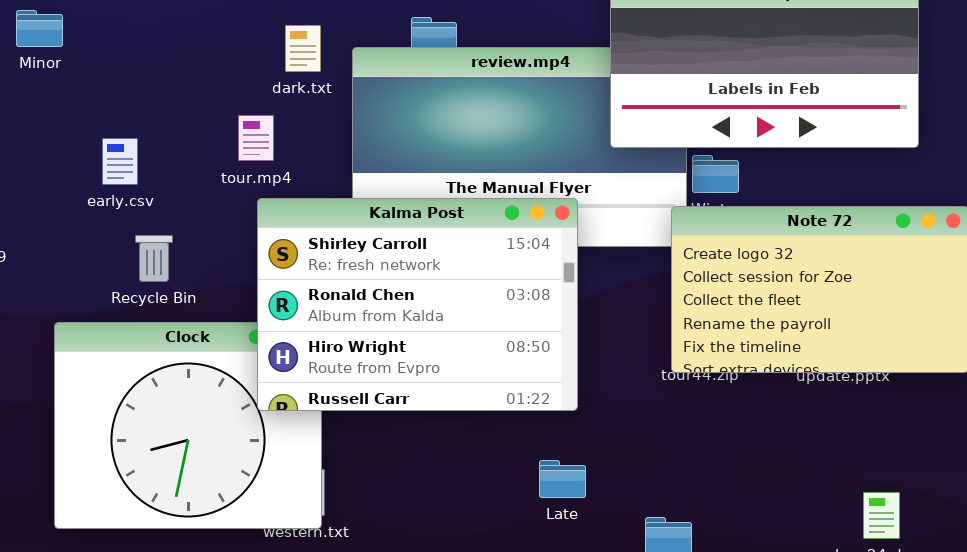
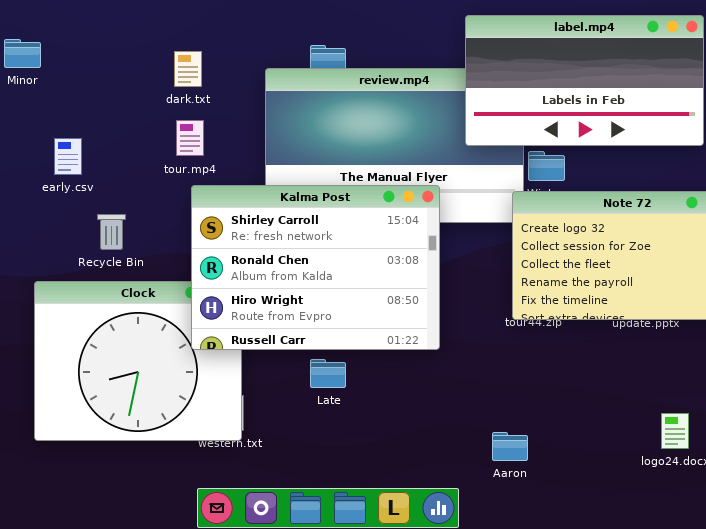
dark.txt: [285,25,321,72] -> [174,51,202,87], moved
early.csv: [102,138,138,185] -> [54,138,82,175], moved
Late: [539,460,586,498] -> [310,359,346,388], moved

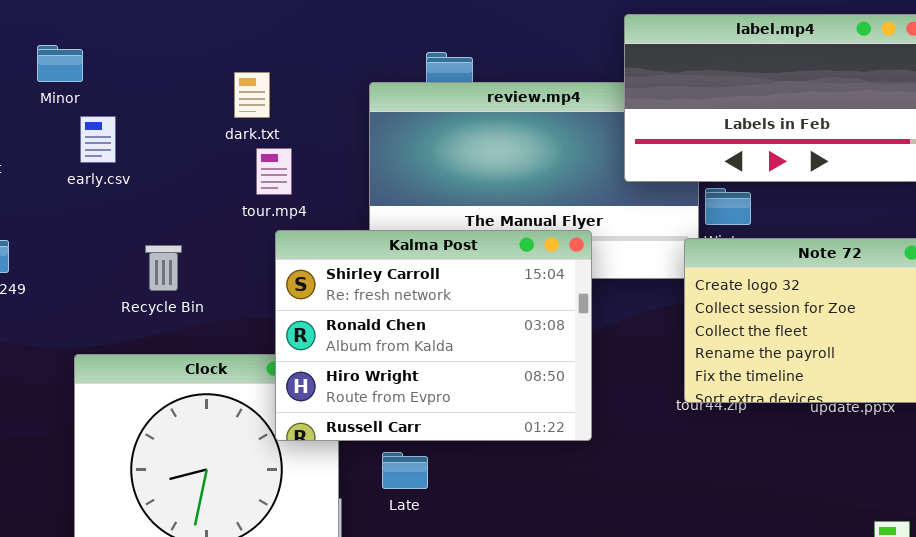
dark.txt: [174,51,202,87] -> [234,72,270,118], moved
early.csv: [54,138,82,175] -> [80,116,116,163], moved
Recycle Bin: [97,214,126,250] -> [145,245,182,291], moved
Late: [310,359,346,388] -> [382,452,428,489], moved

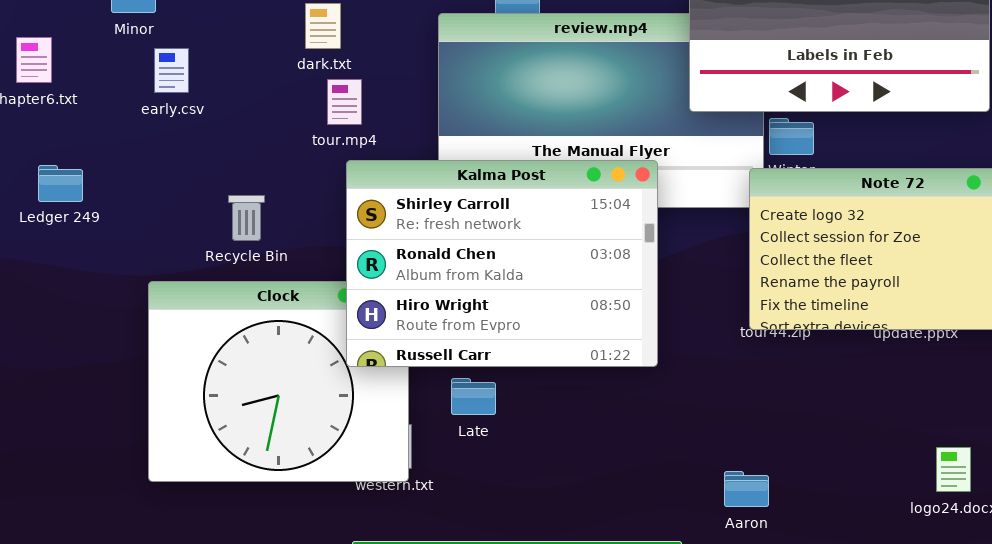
Recycle Bin: [145,245,182,291] -> [228,195,265,241], moved

